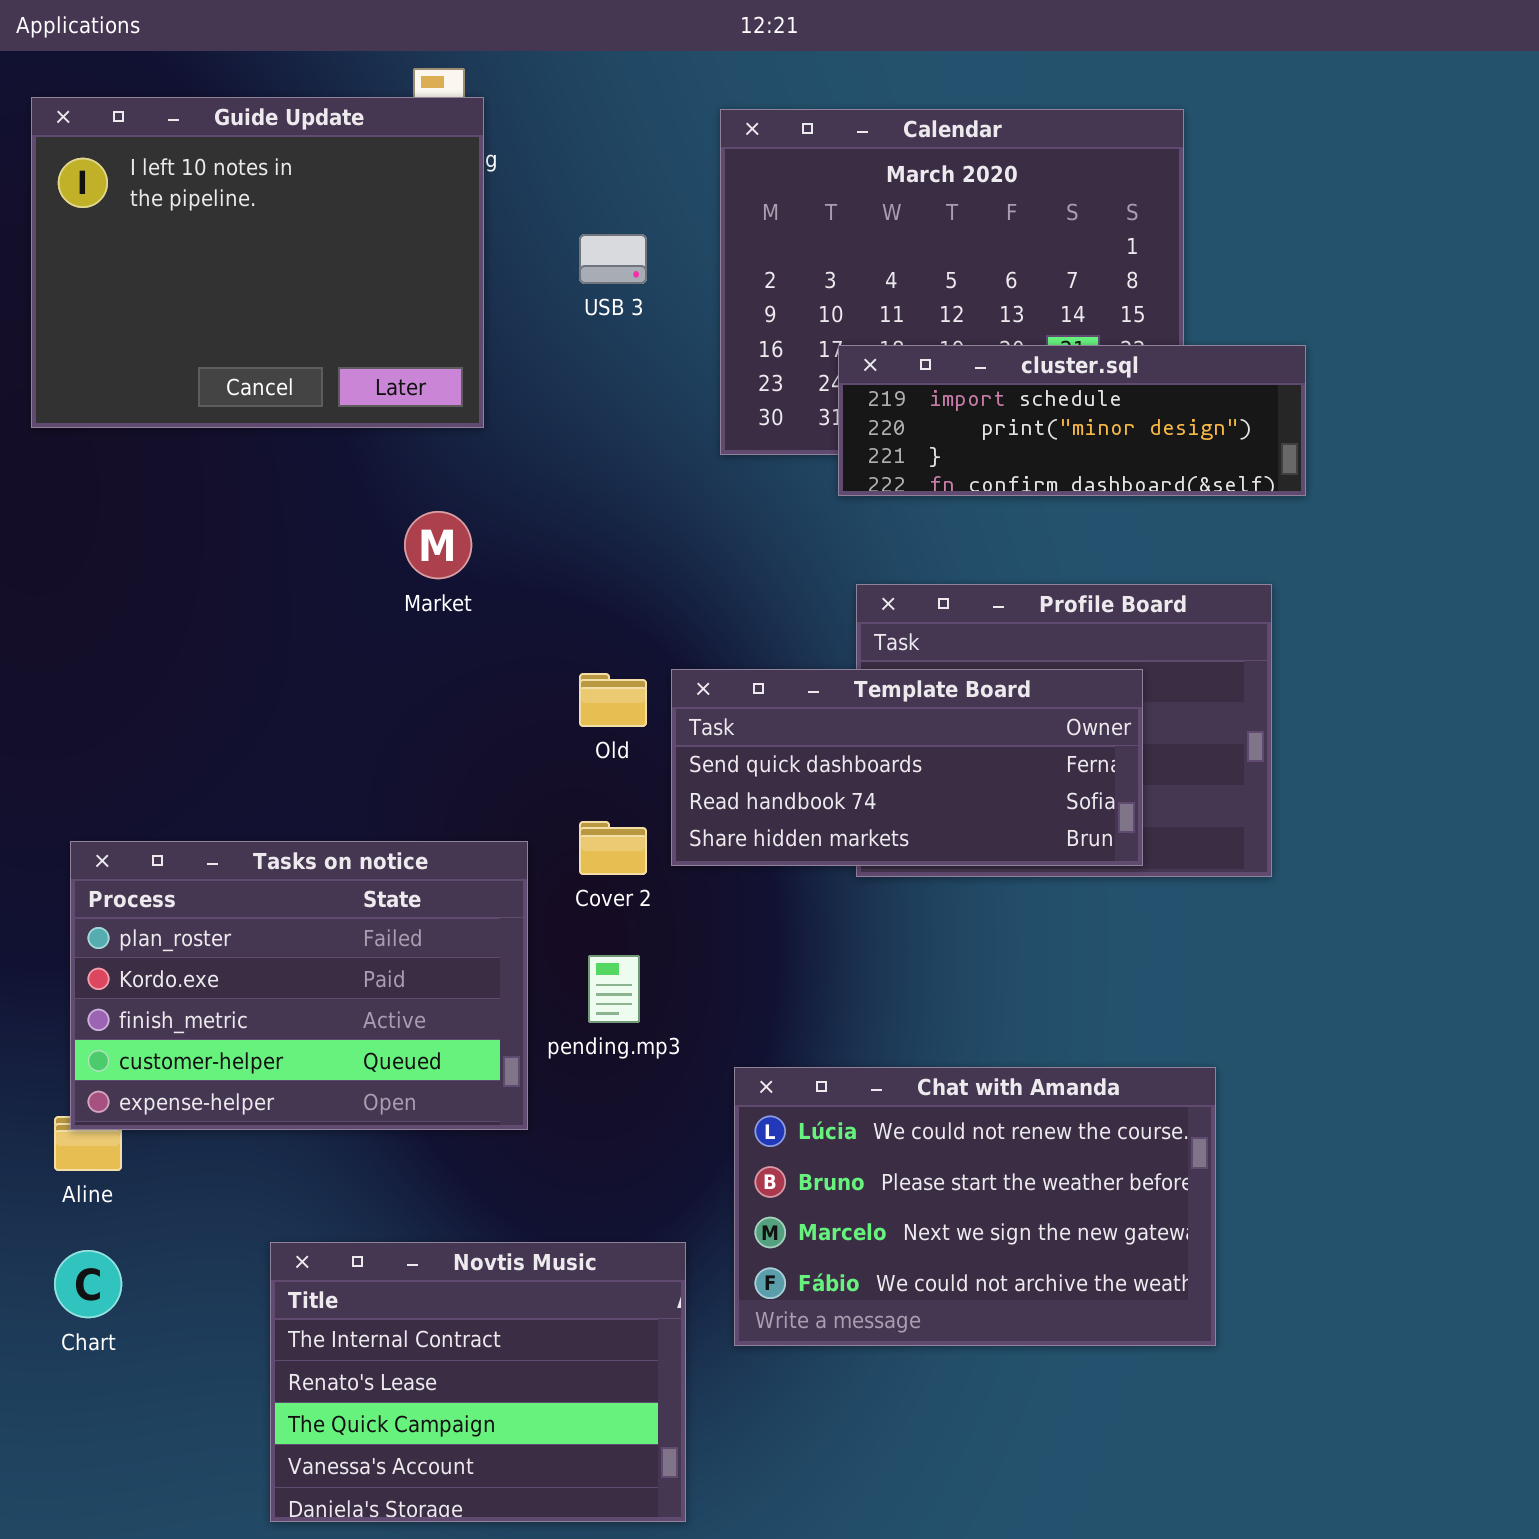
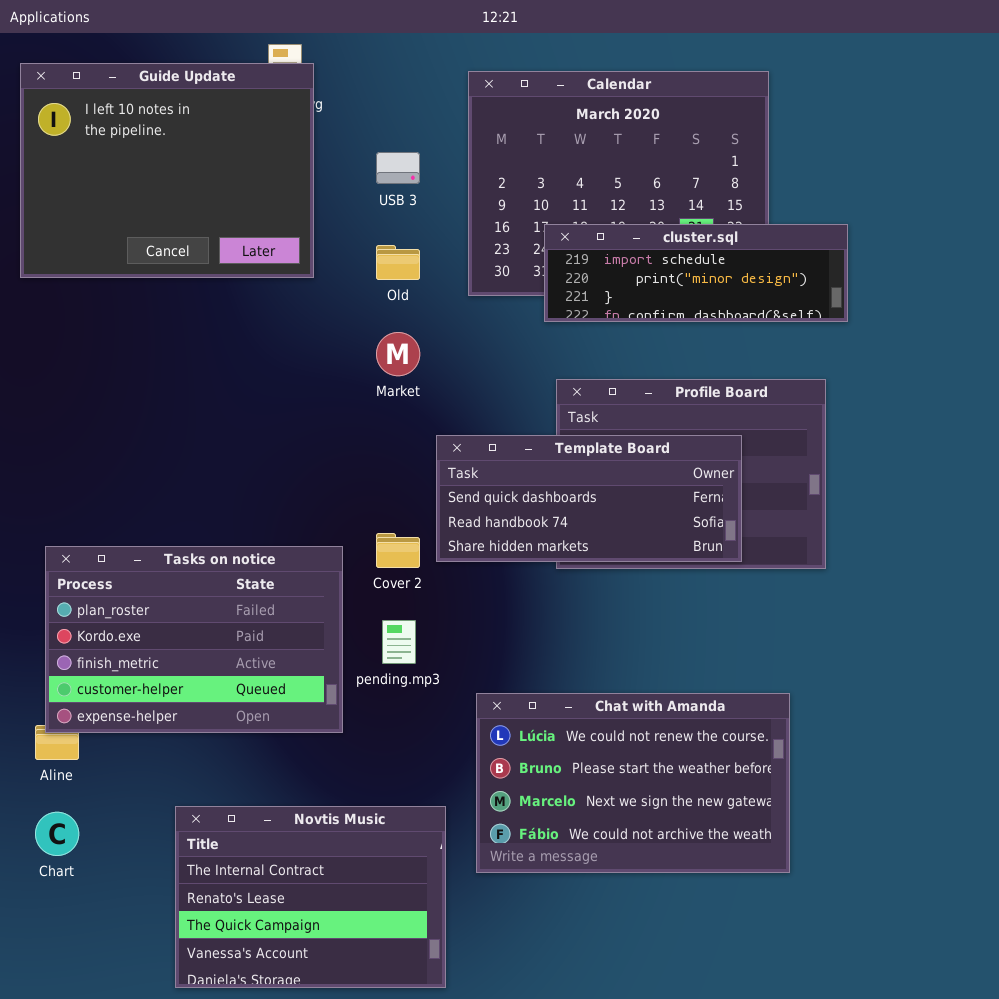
Market: [404,511,472,579] -> [376,332,420,376], moved
Old: [579,673,647,727] -> [376,245,420,280], moved

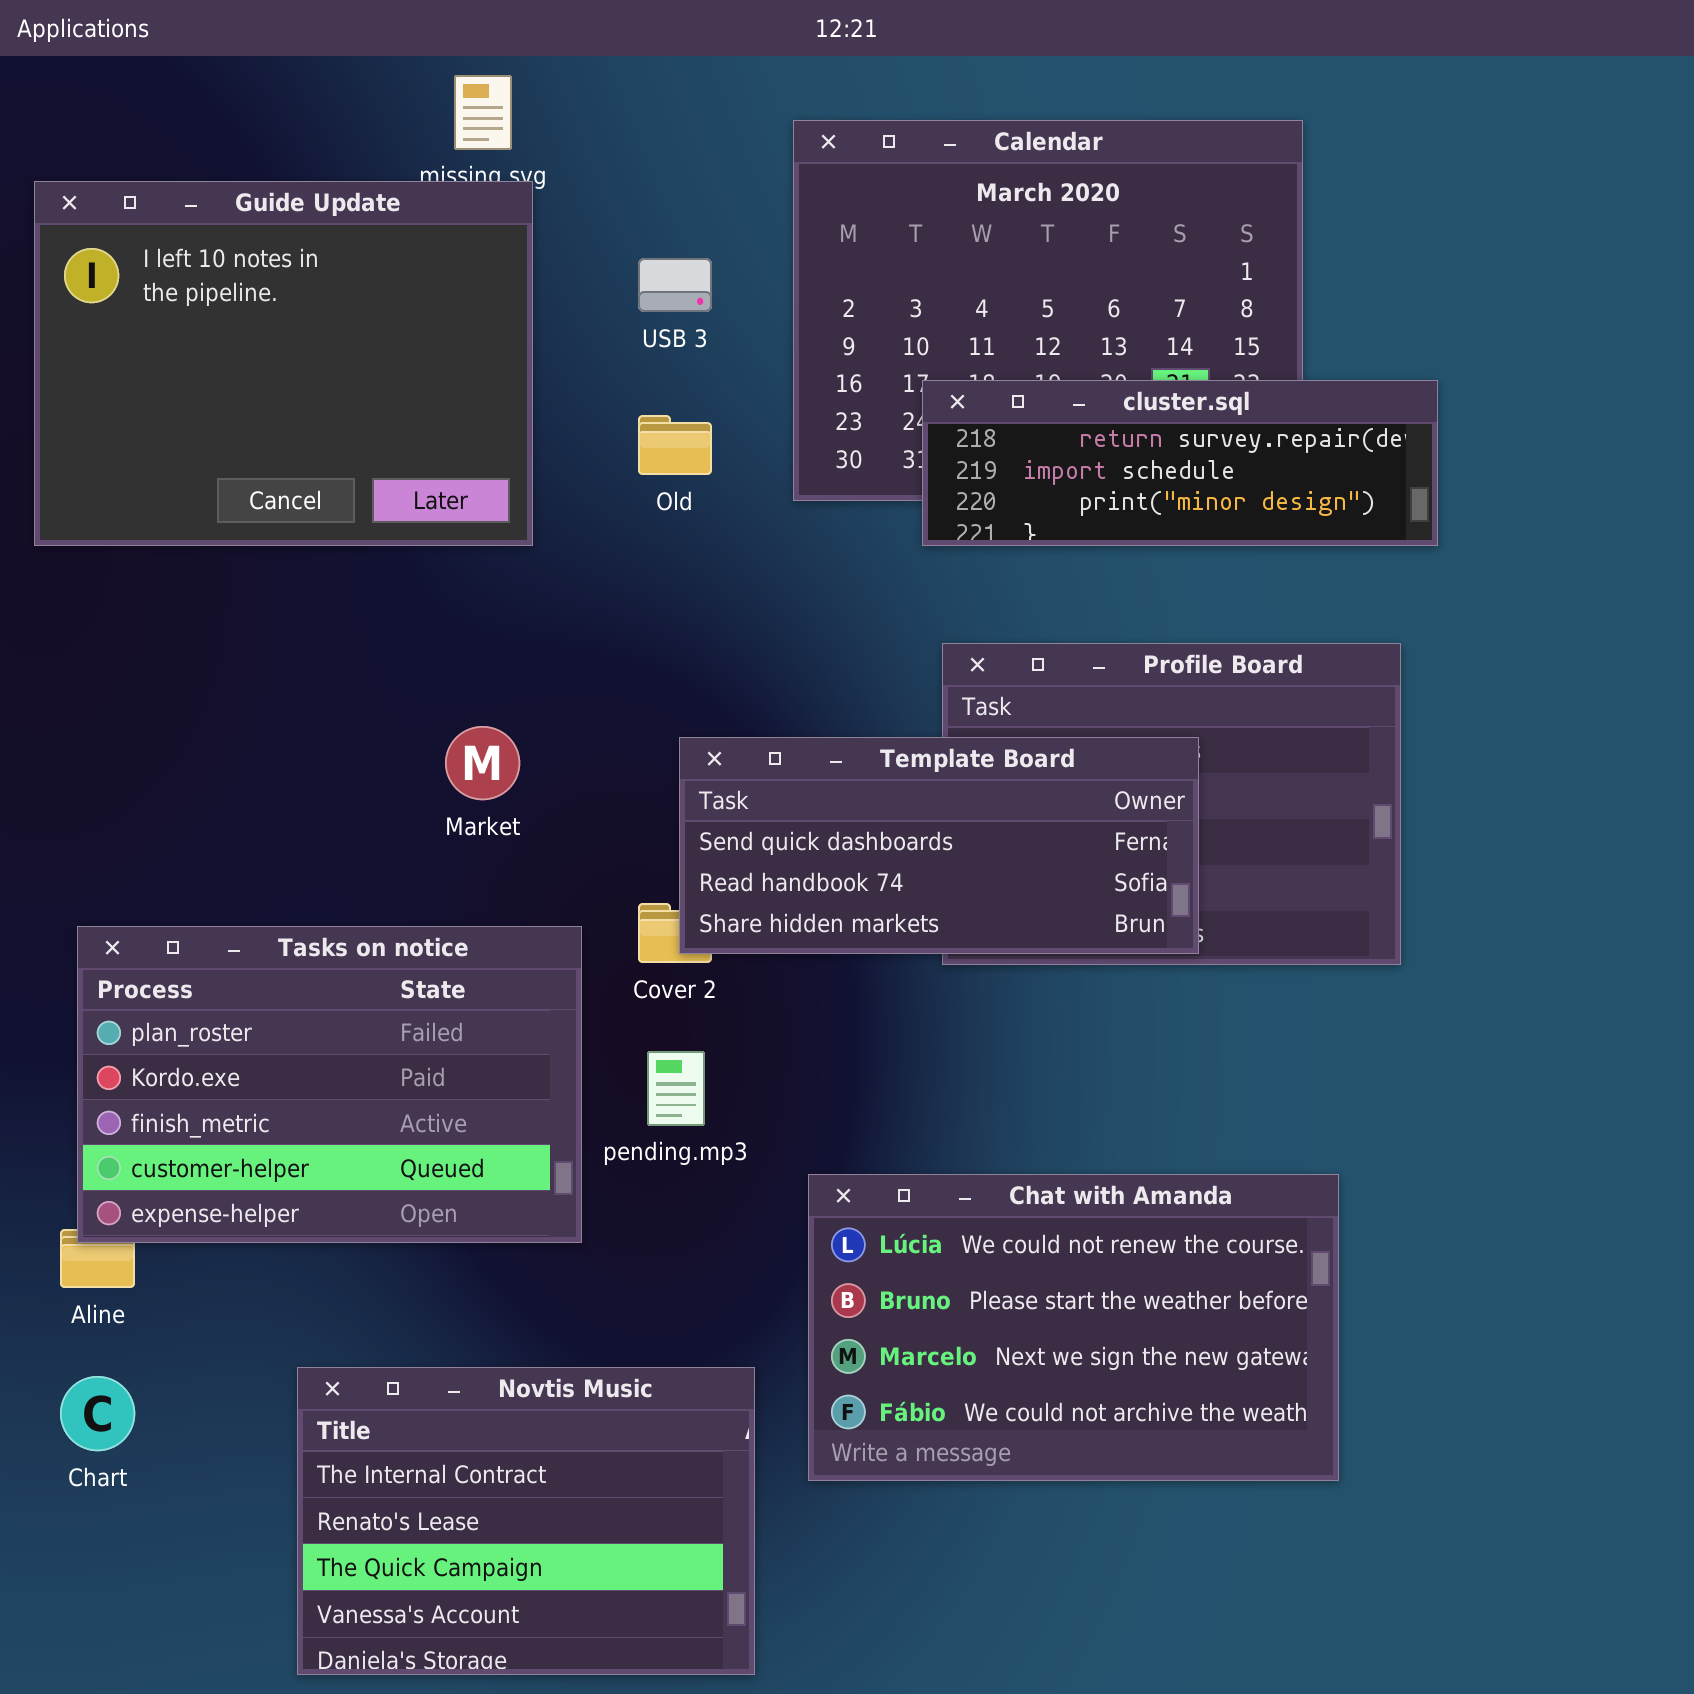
Guide Update: [20,63,314,278] -> [34,181,533,546], moved
cluster.sql: [544,224,848,322] -> [922,380,1438,546], scrolled up 1 row
Market: [376,332,420,376] -> [445,726,520,800], moved
Template Board: [436,435,742,562] -> [679,737,1199,954], moved

